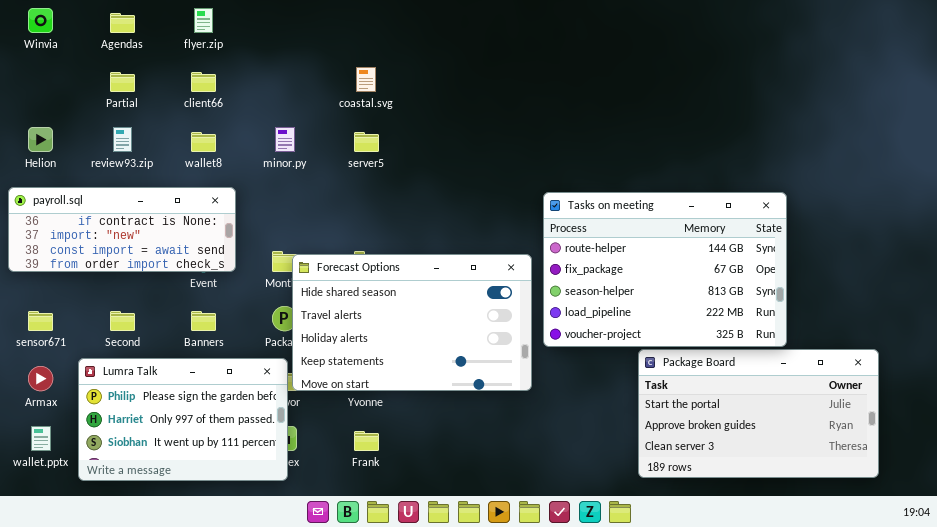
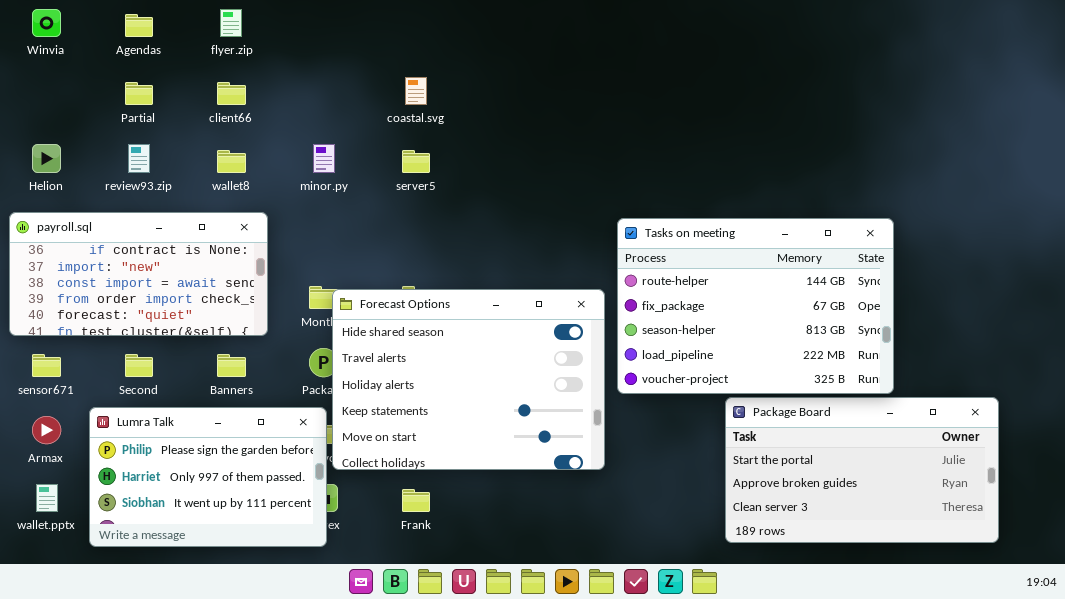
payroll.sql: [8,187,236,272] -> [9,212,268,336], resized
Forecast Options: [292,254,532,391] -> [332,289,605,470], resized

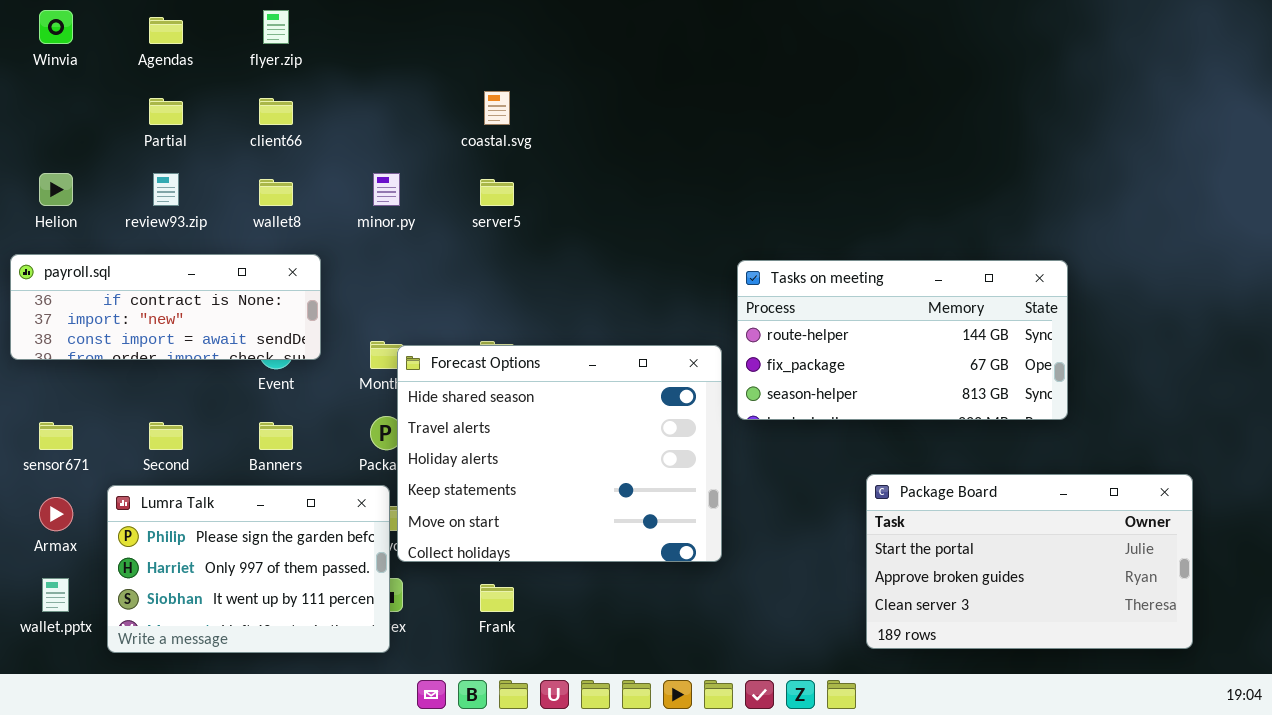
payroll.sql: [9,212,268,336] -> [10,254,321,360], resized
Tasks on meeting: [617,218,894,394] -> [737,260,1068,420], resized

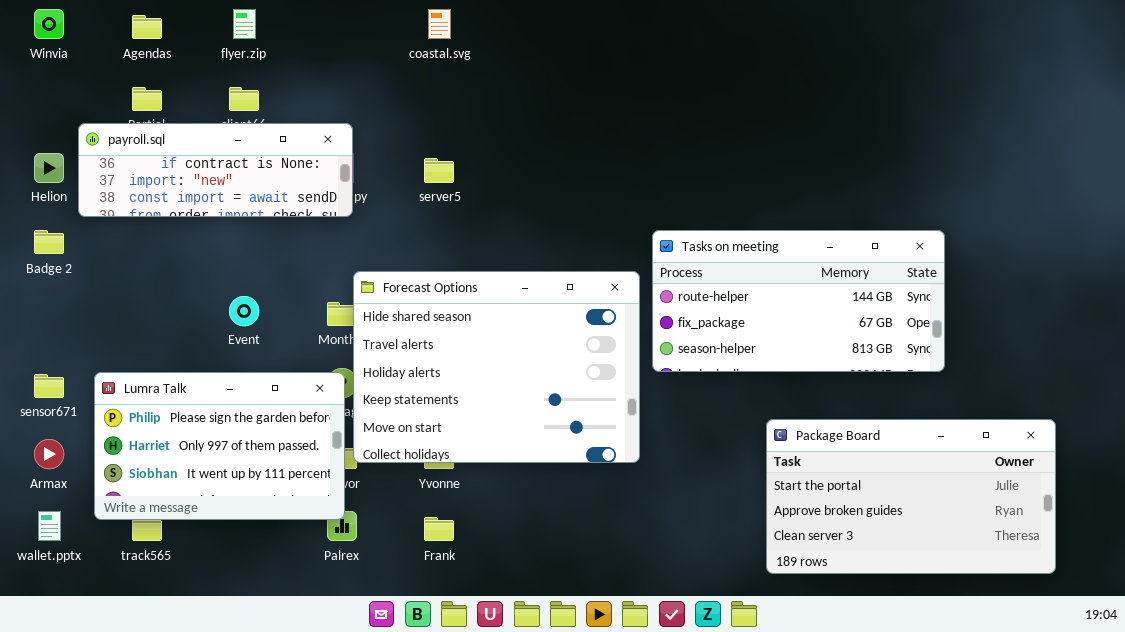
coastal.svg: [484,91,510,125] -> [428,9,451,39], moved
payroll.sql: [10,254,321,360] -> [78,123,353,217], moved
Forecast Options: [397,345,722,562] -> [353,271,640,463], moved
Lumra Talk: [107,485,390,653] -> [94,372,345,520], moved

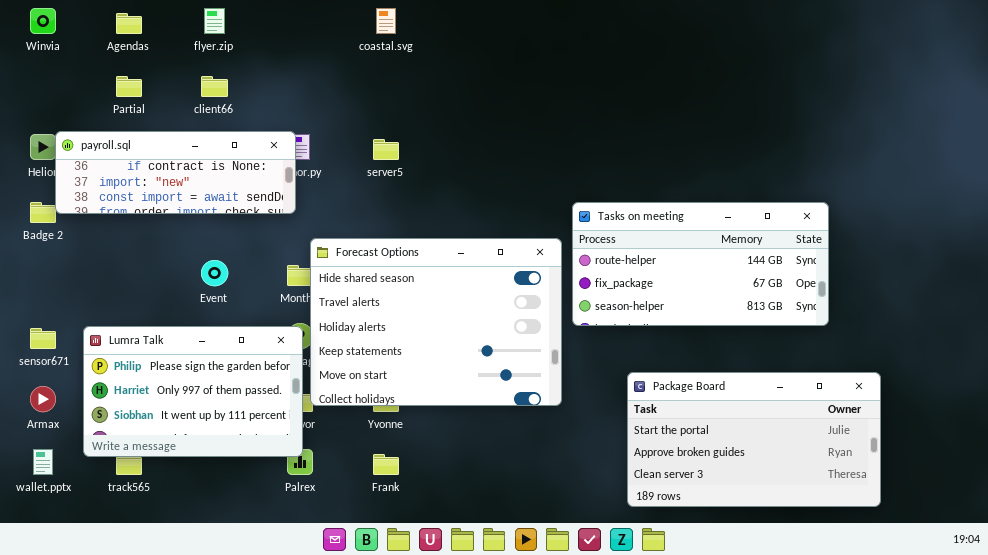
payroll.sql: [78,123,353,217] -> [55,131,296,214], moved
Package Board: [766,419,1056,574] -> [627,372,881,507], moved

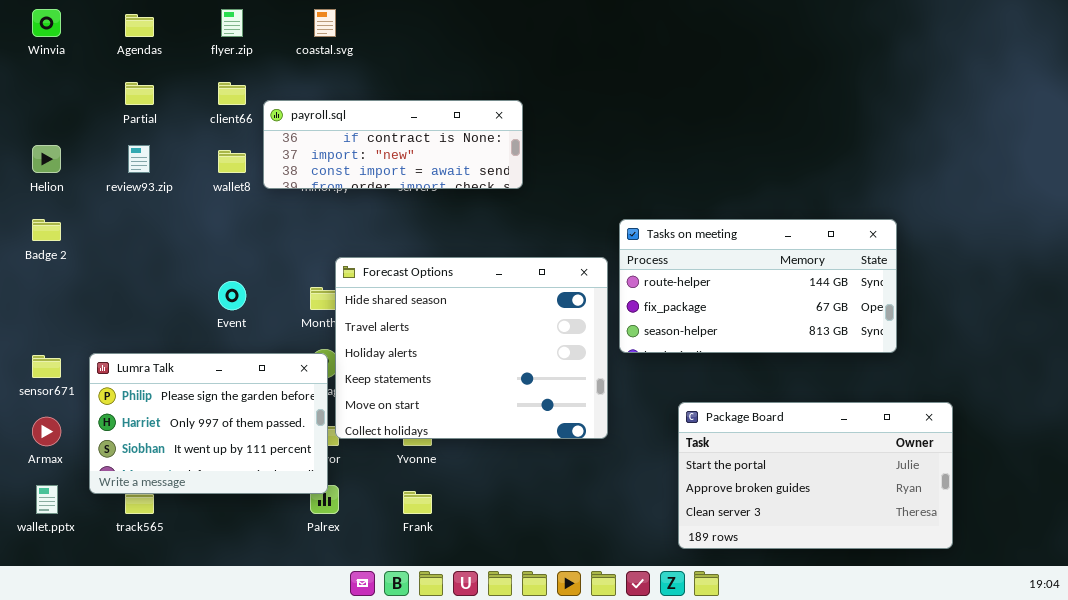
coastal.svg: [376,8,396,34] -> [314,9,336,37], moved
payroll.sql: [55,131,296,214] -> [263,100,523,189], moved

